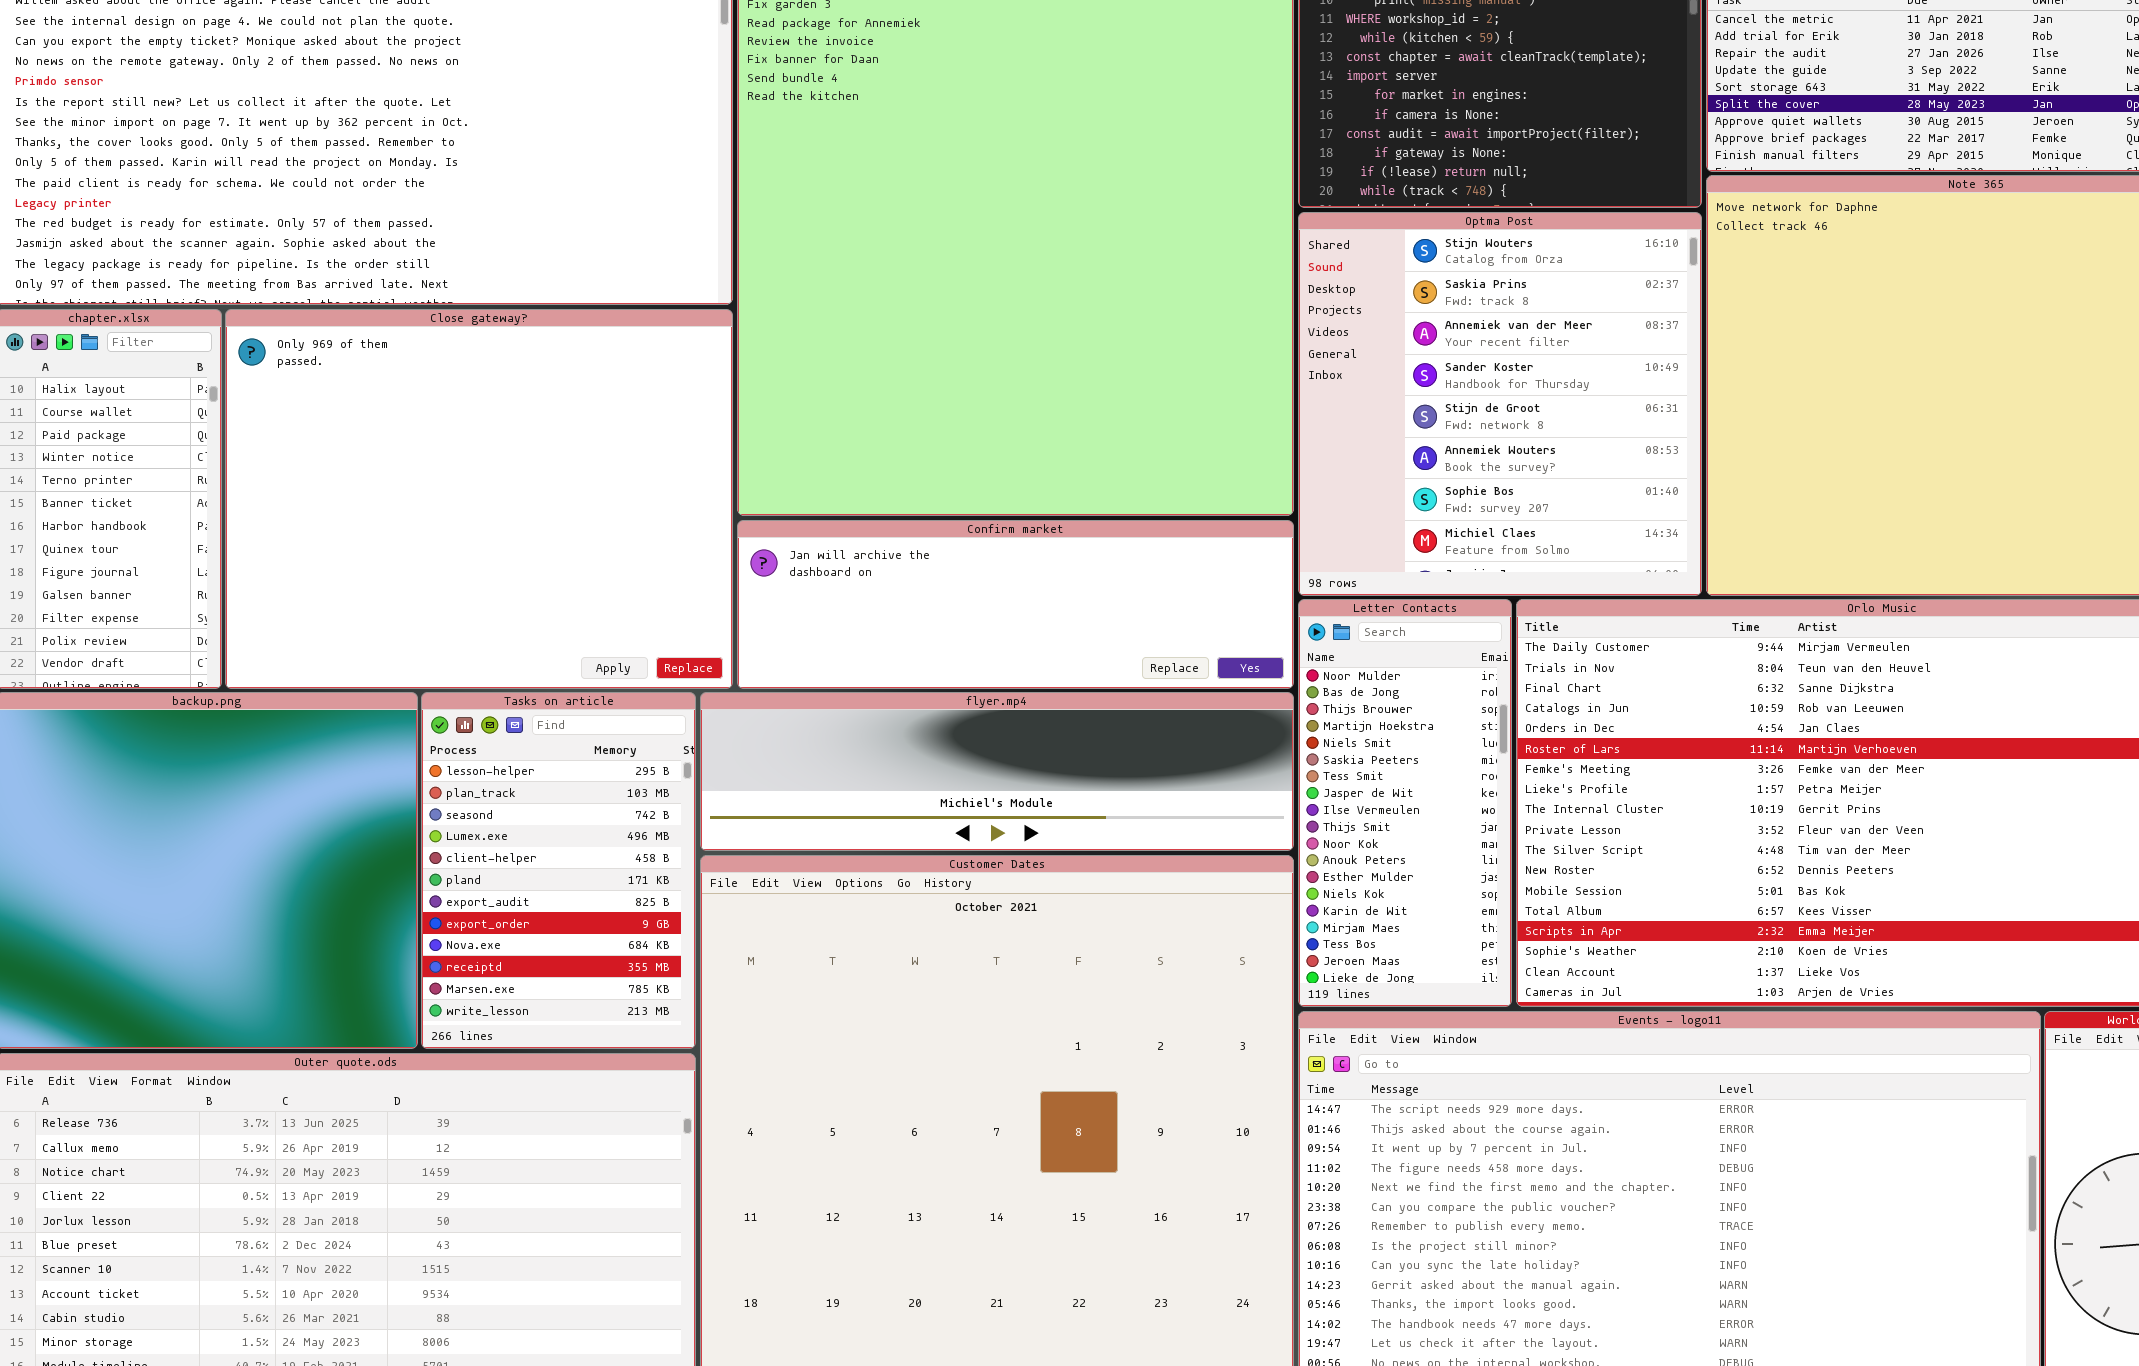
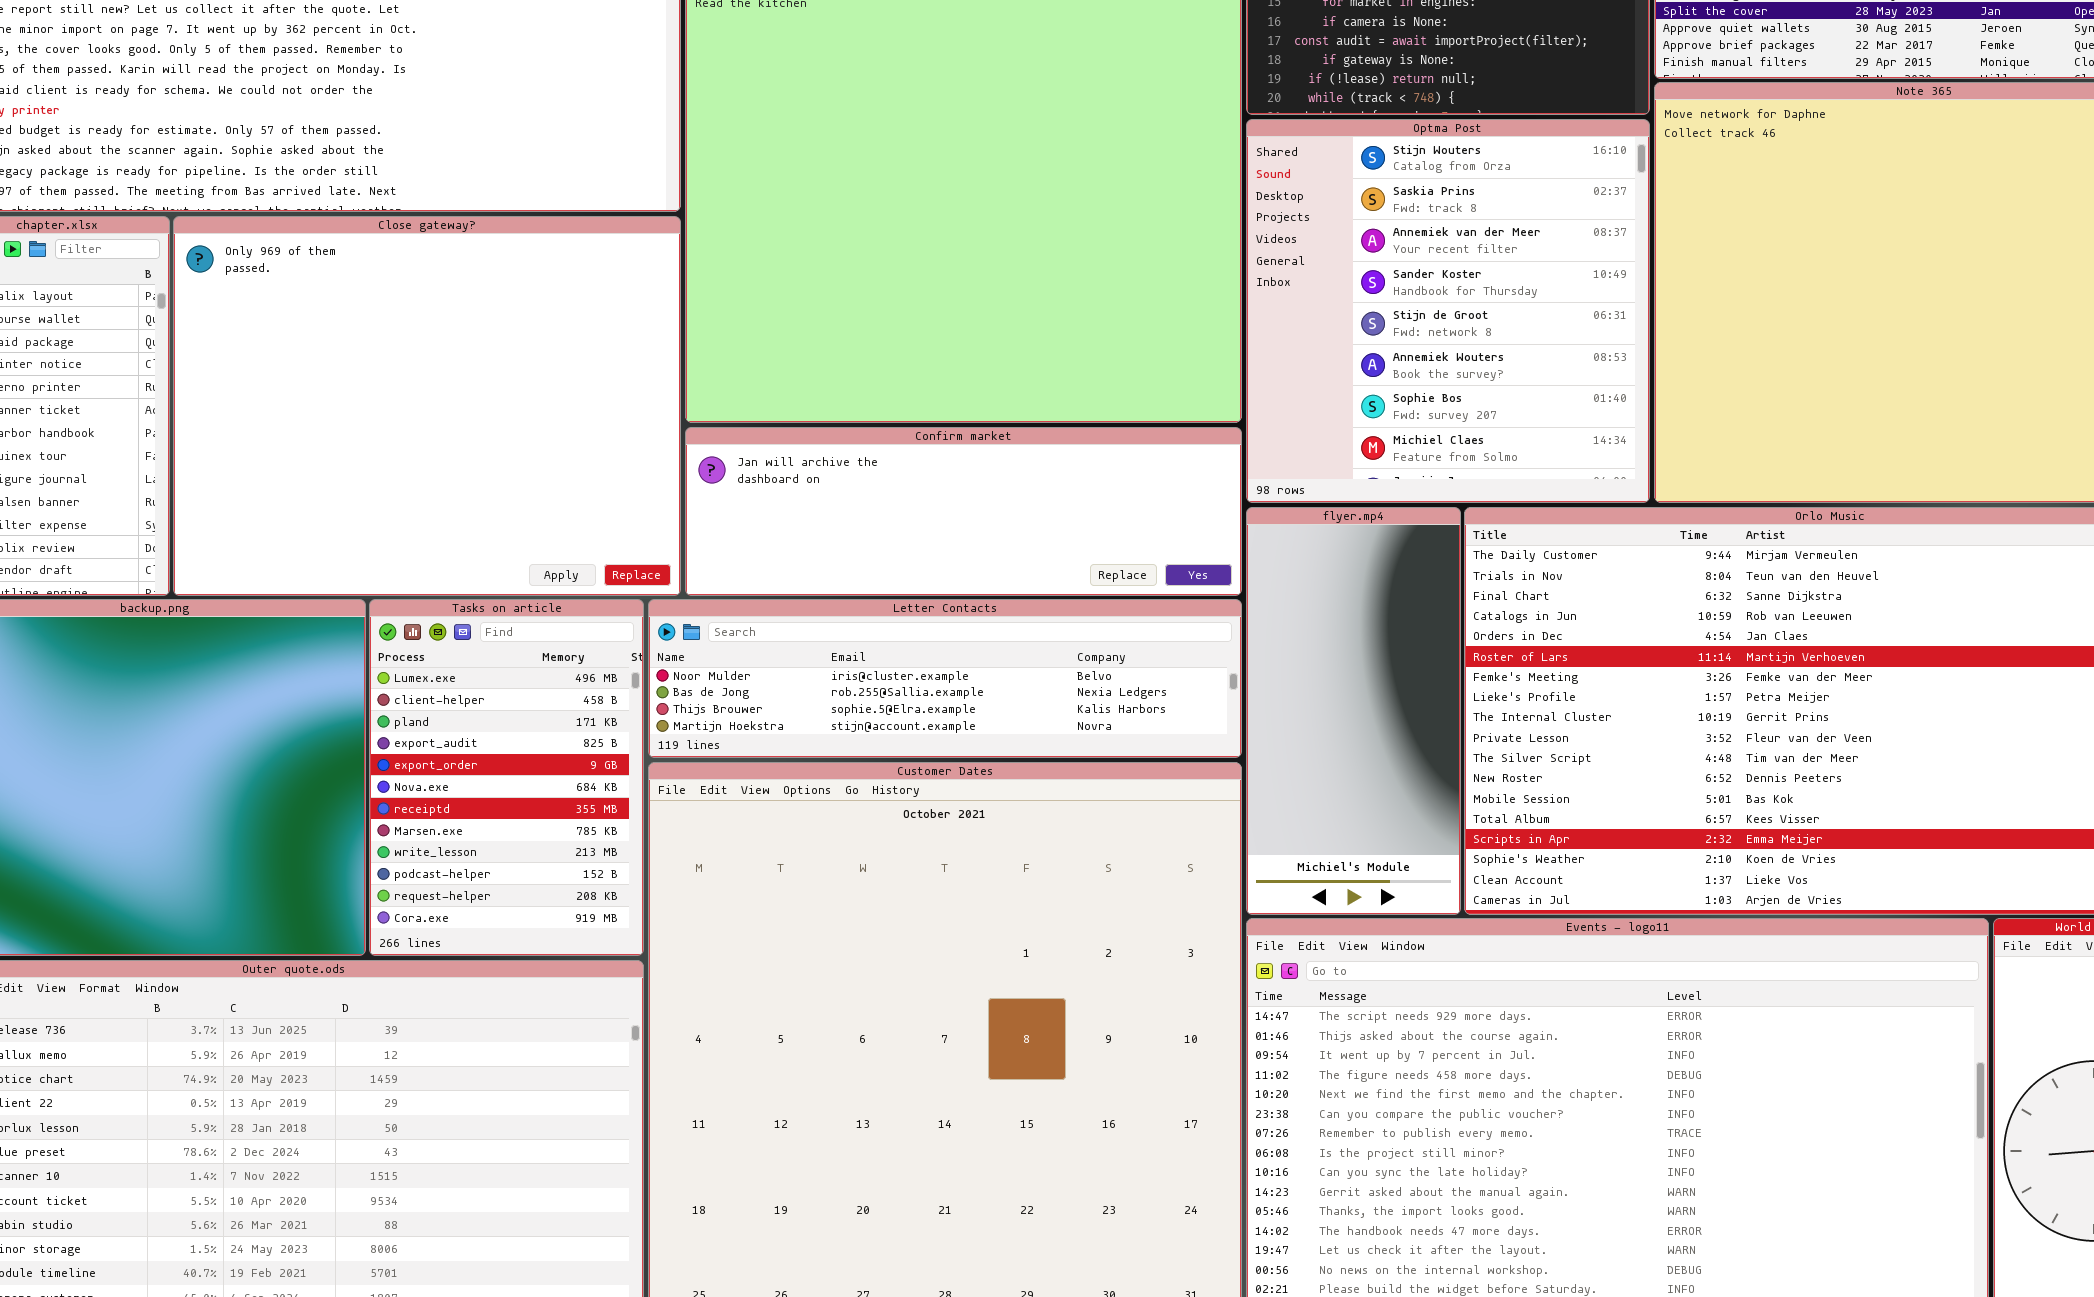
Letter Contacts: [1298,599,1512,1007] -> [648,599,1242,758], moved, resized
Tasks on article: [421,692,696,1049] -> [369,599,644,956], scrolled down 3 rows
flyer.mp4: [700,692,1294,851] -> [1246,507,1461,915], moved, resized

